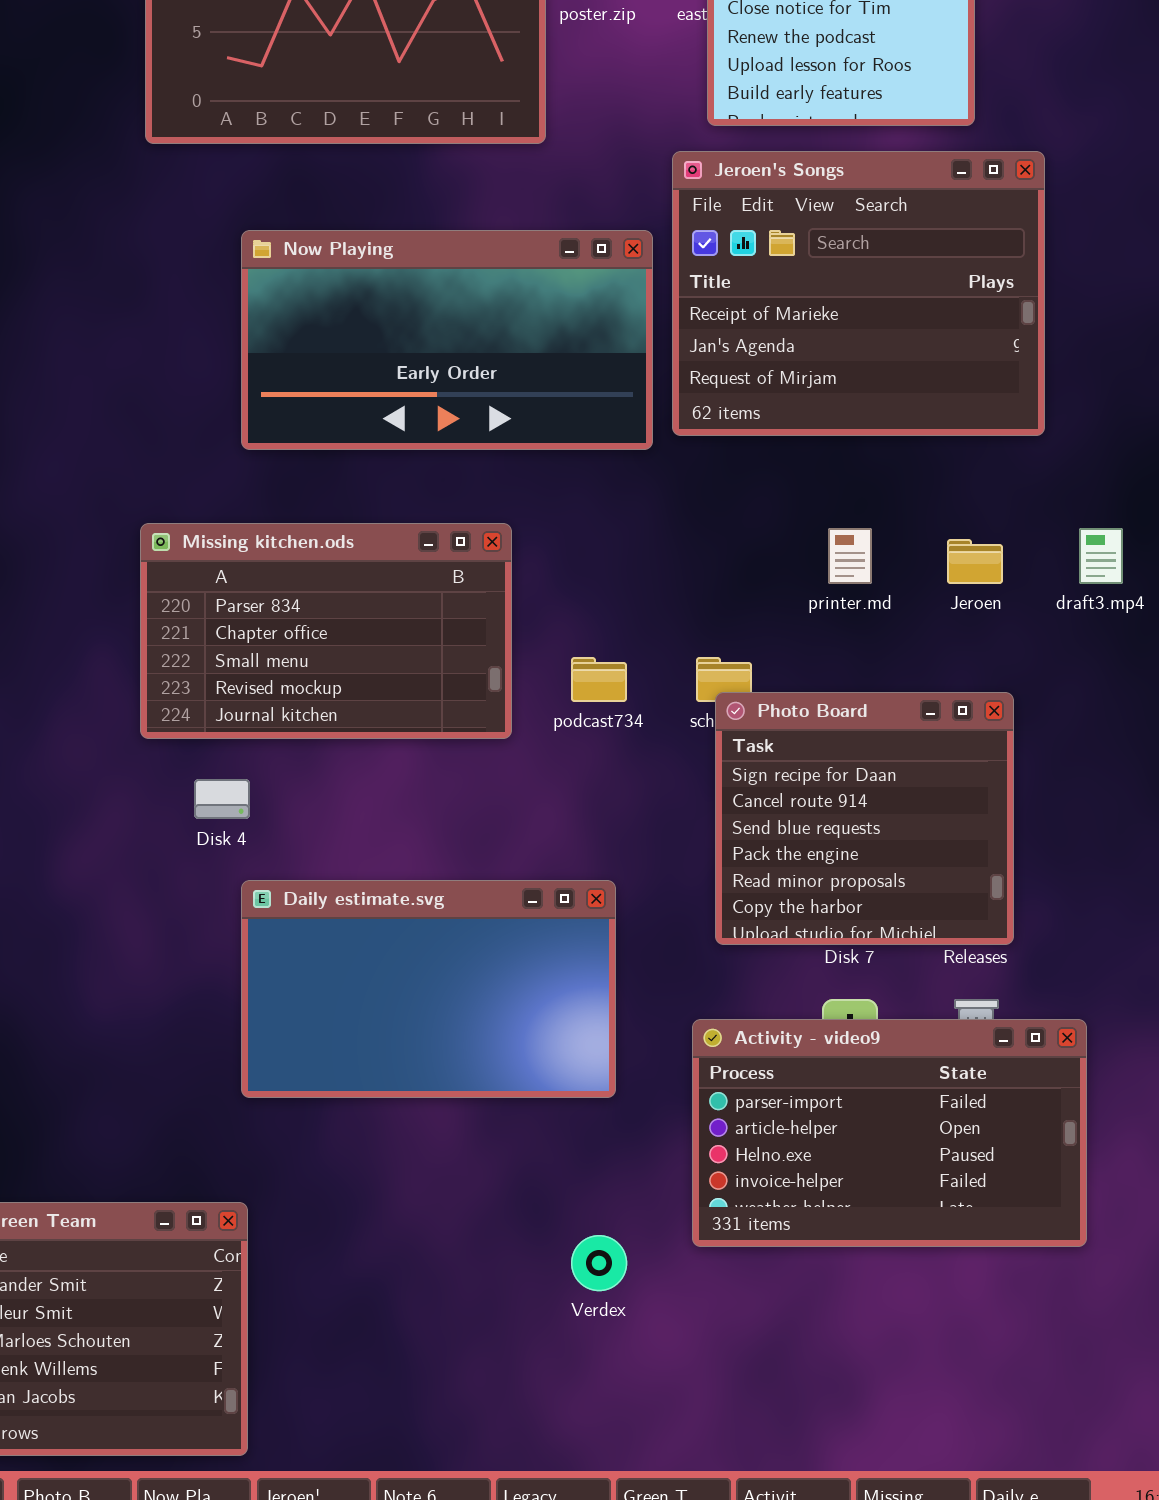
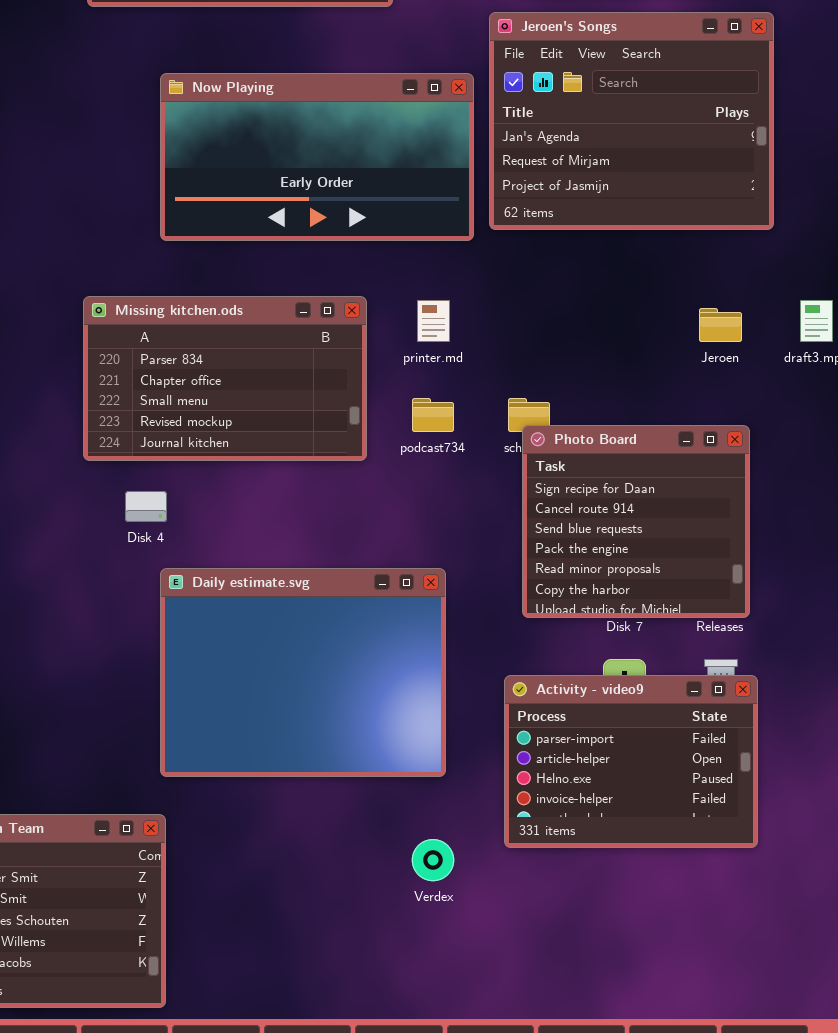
Jeroen's Songs: [672,151,1045,436] -> [489,12,774,230], scrolled down 1 row
printer.md: [828,528,872,584] -> [417,300,450,342], moved
Daily estimate.svg: [241,880,616,1098] -> [160,568,446,777], resized
Activity - video9: [692,1019,1087,1247] -> [504,675,758,848], resized

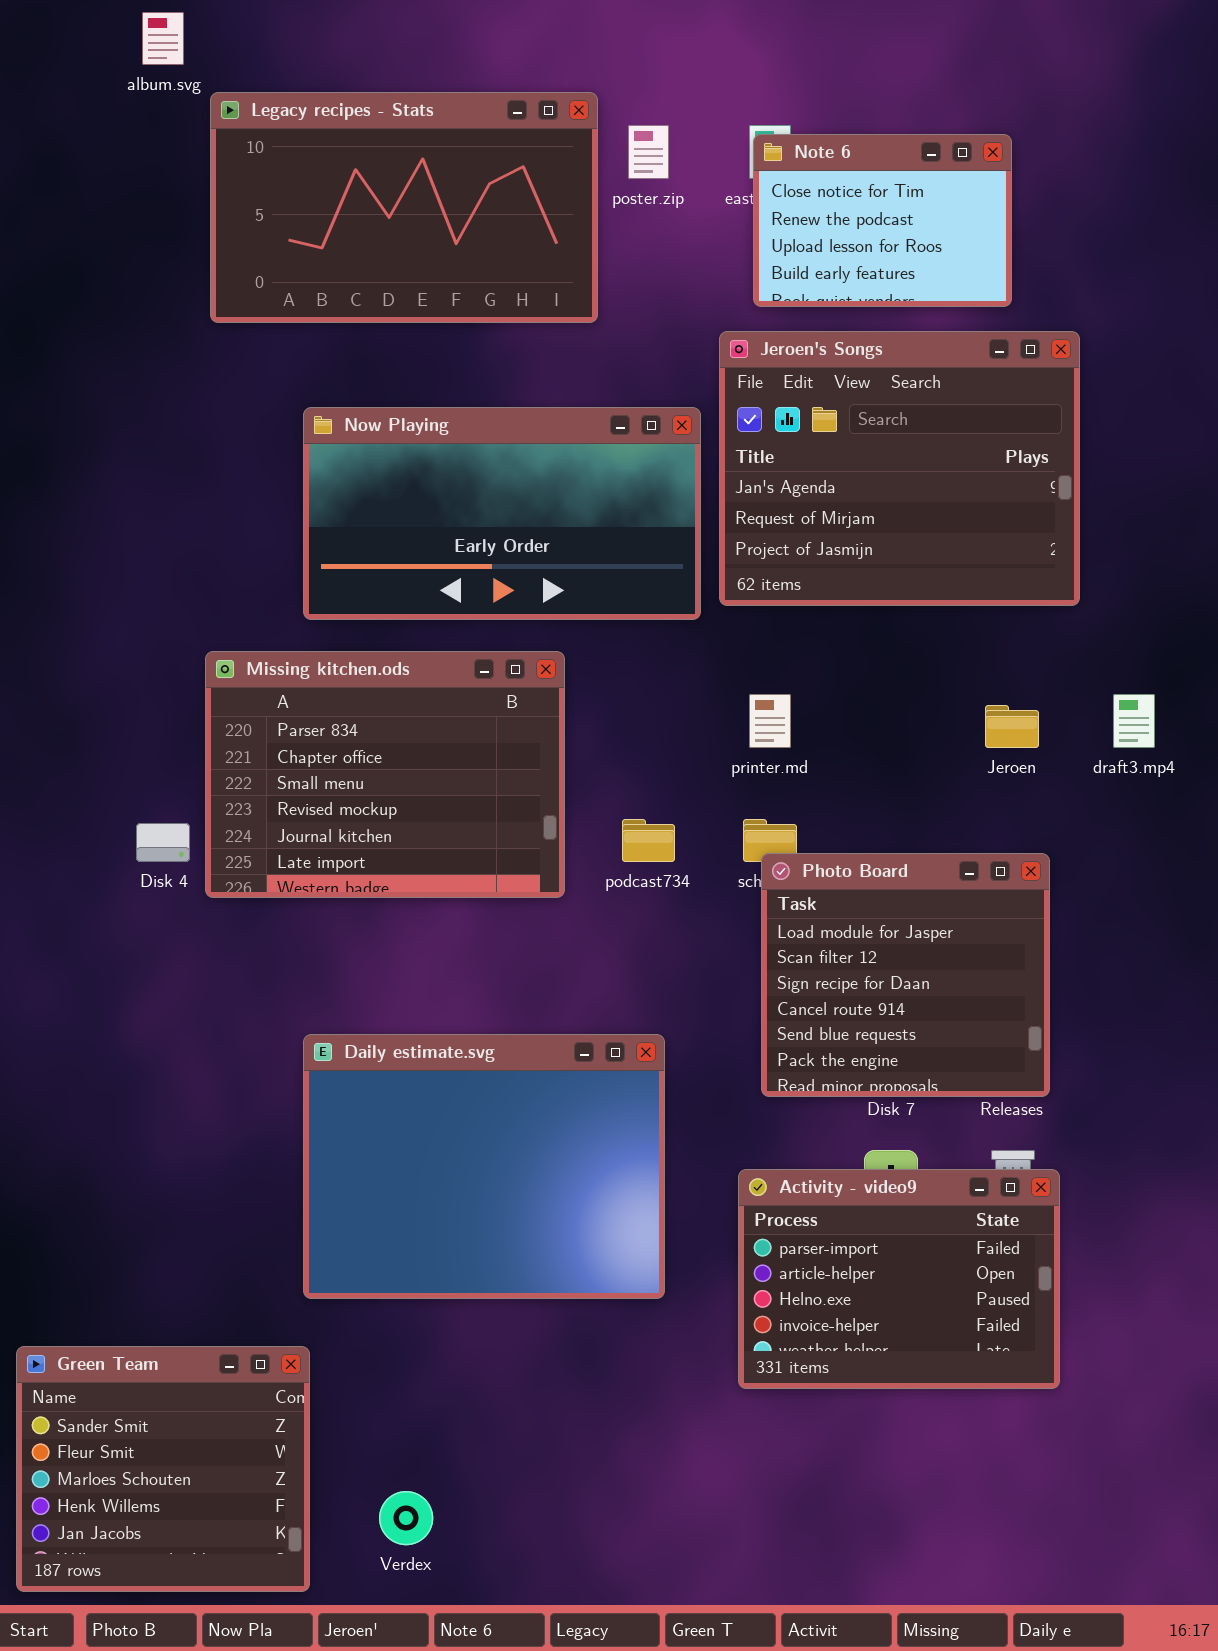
Missing kitchen.ods: [83,296,367,461] -> [205,651,565,898], resized
printer.md: [417,300,450,342] -> [749,694,791,748], moved
Photo Board: [522,425,750,618] -> [761,853,1050,1097], scrolled up 2 rows
Disk 4: [125,491,167,522] -> [136,823,190,862], moved
Verdex: [412,839,454,881] -> [379,1491,433,1545], moved

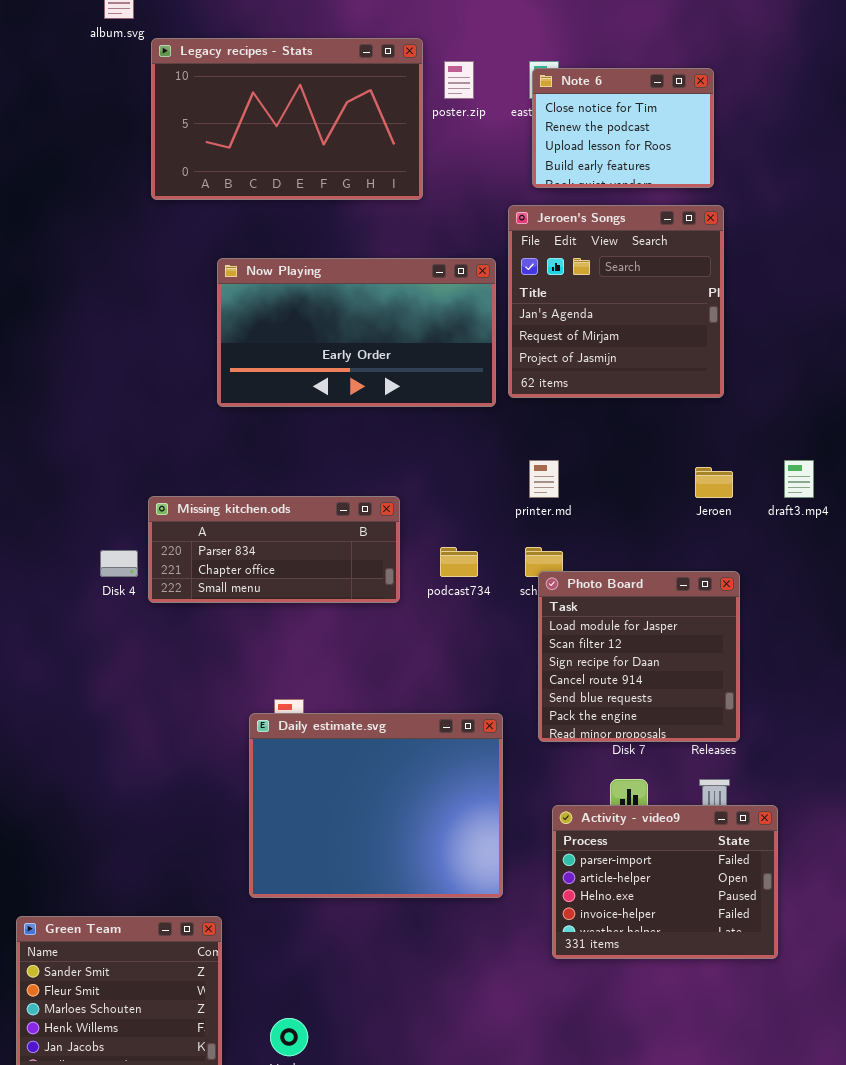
Jeroen's Songs: [719,331,1080,606] -> [508,205,724,398], resized
Missing kitchen.ods: [205,651,565,898] -> [148,496,400,603], resized
Daily estimate.svg: [303,1034,665,1299] -> [249,713,503,898], moved
Activity - video9: [738,1169,1060,1389] -> [552,805,778,959], moved

